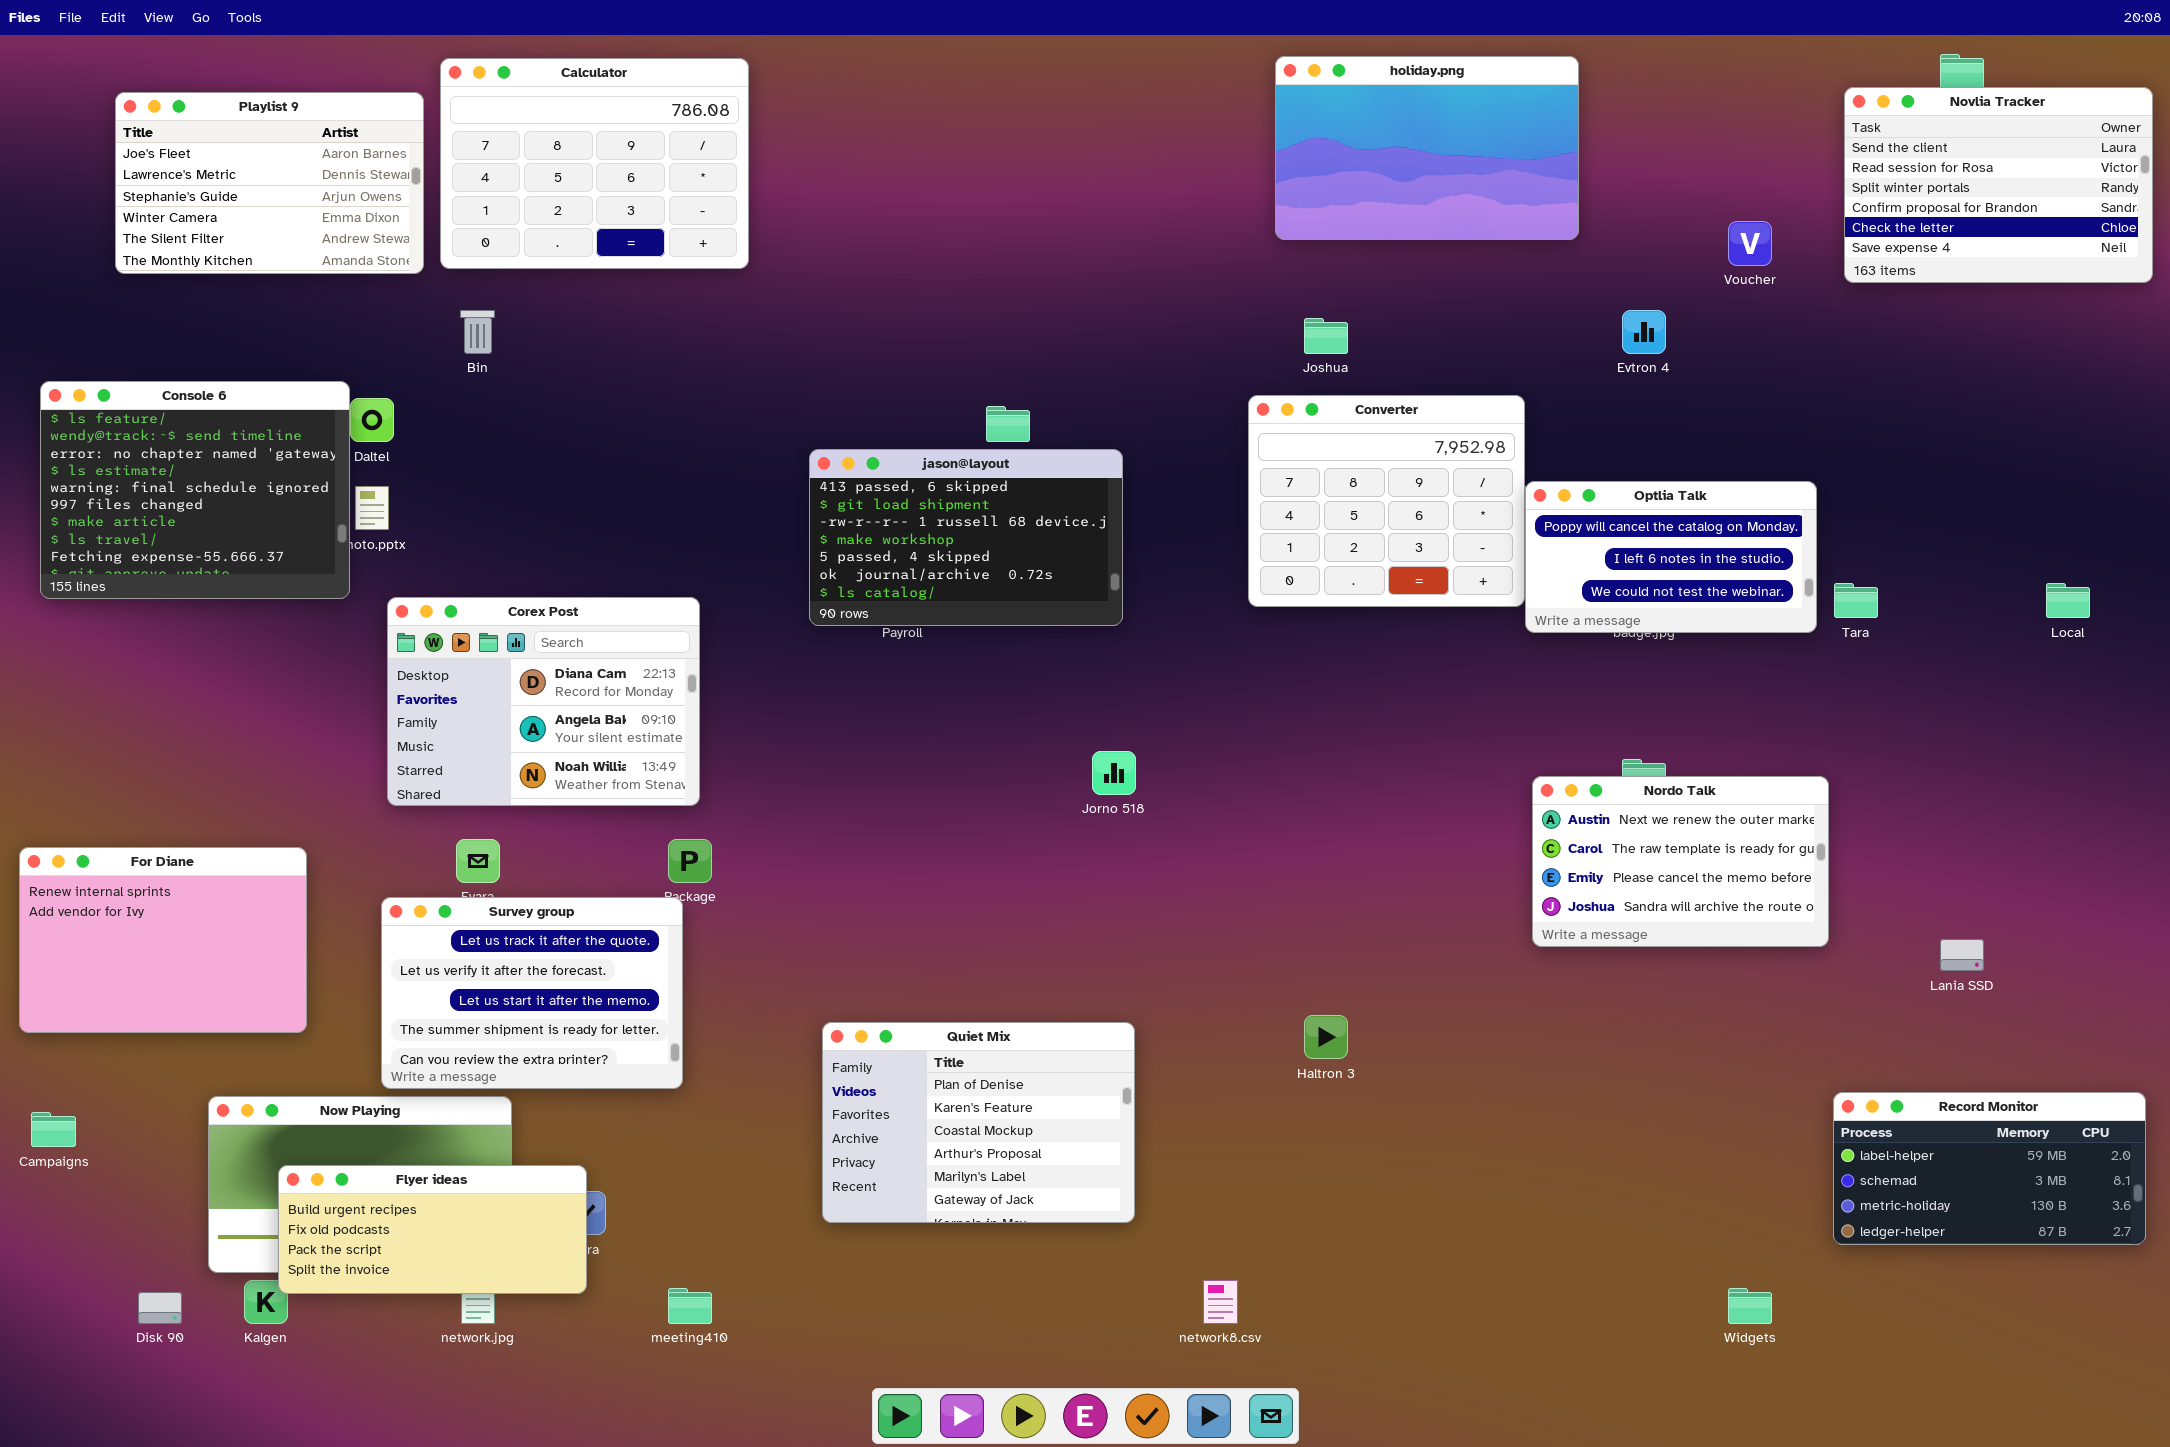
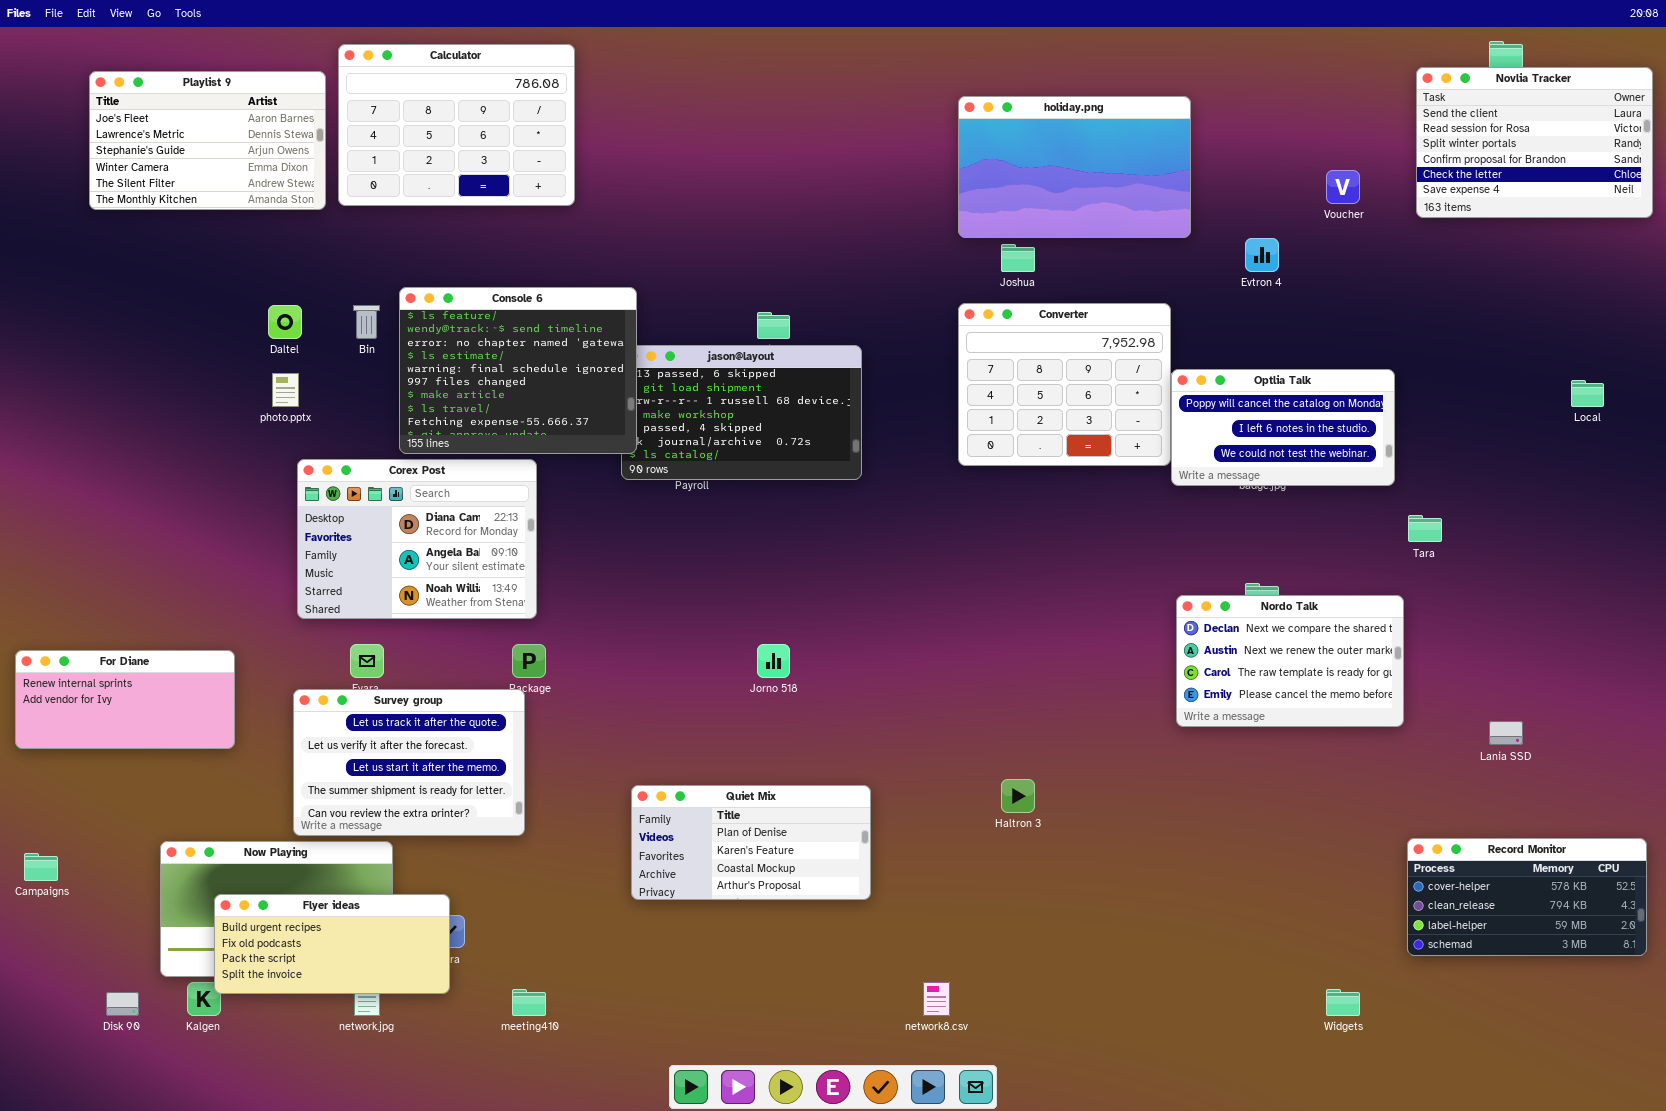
holiday.png: [1275,56,1579,240] -> [958,96,1191,238], moved
Bin: [460,310,495,354] -> [353,305,380,339], moved
Console 6: [40,381,350,599] -> [399,287,637,454], moved
Tara: [1834,583,1878,618] -> [1408,515,1442,542], moved
Local: [2046,583,2090,618] -> [1571,380,1604,407], moved
Jorno 518: [1092,751,1136,795] -> [757,644,790,678], moved
Nordo Talk: [1532,776,1829,947] -> [1176,595,1404,727], scrolled up 1 row
For Diane: [19,847,307,1033] -> [15,650,235,749], resized
Quiet Mix: [822,1022,1135,1223] -> [631,785,871,900], resized
Record Monitor: [1833,1092,2146,1245] -> [1407,838,1647,956], scrolled up 2 rows

